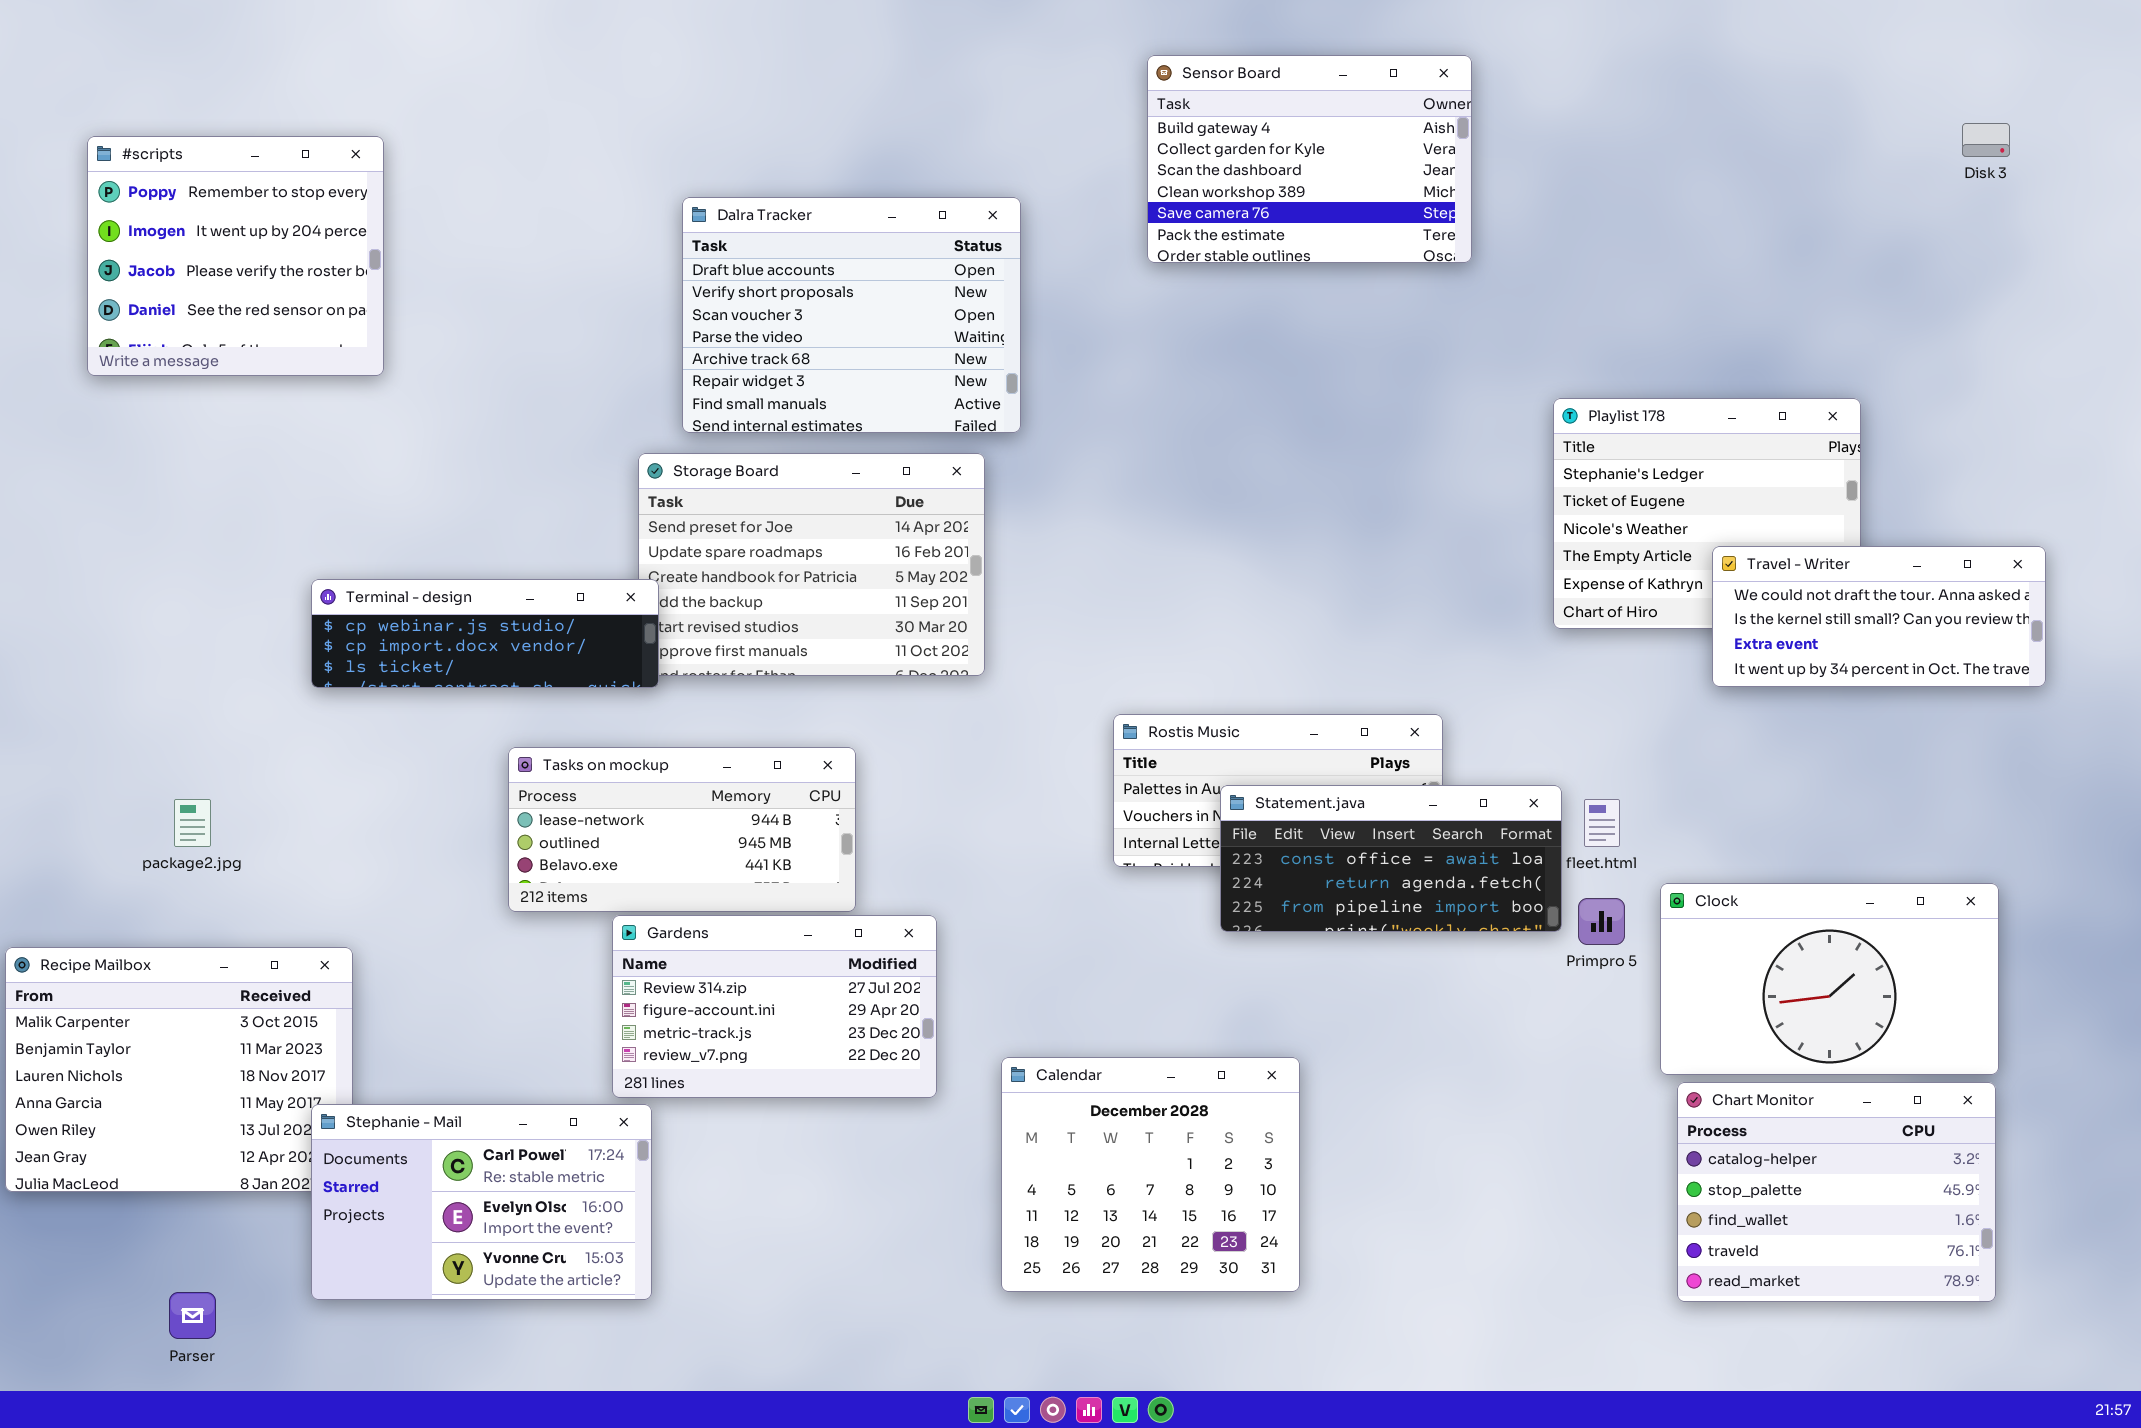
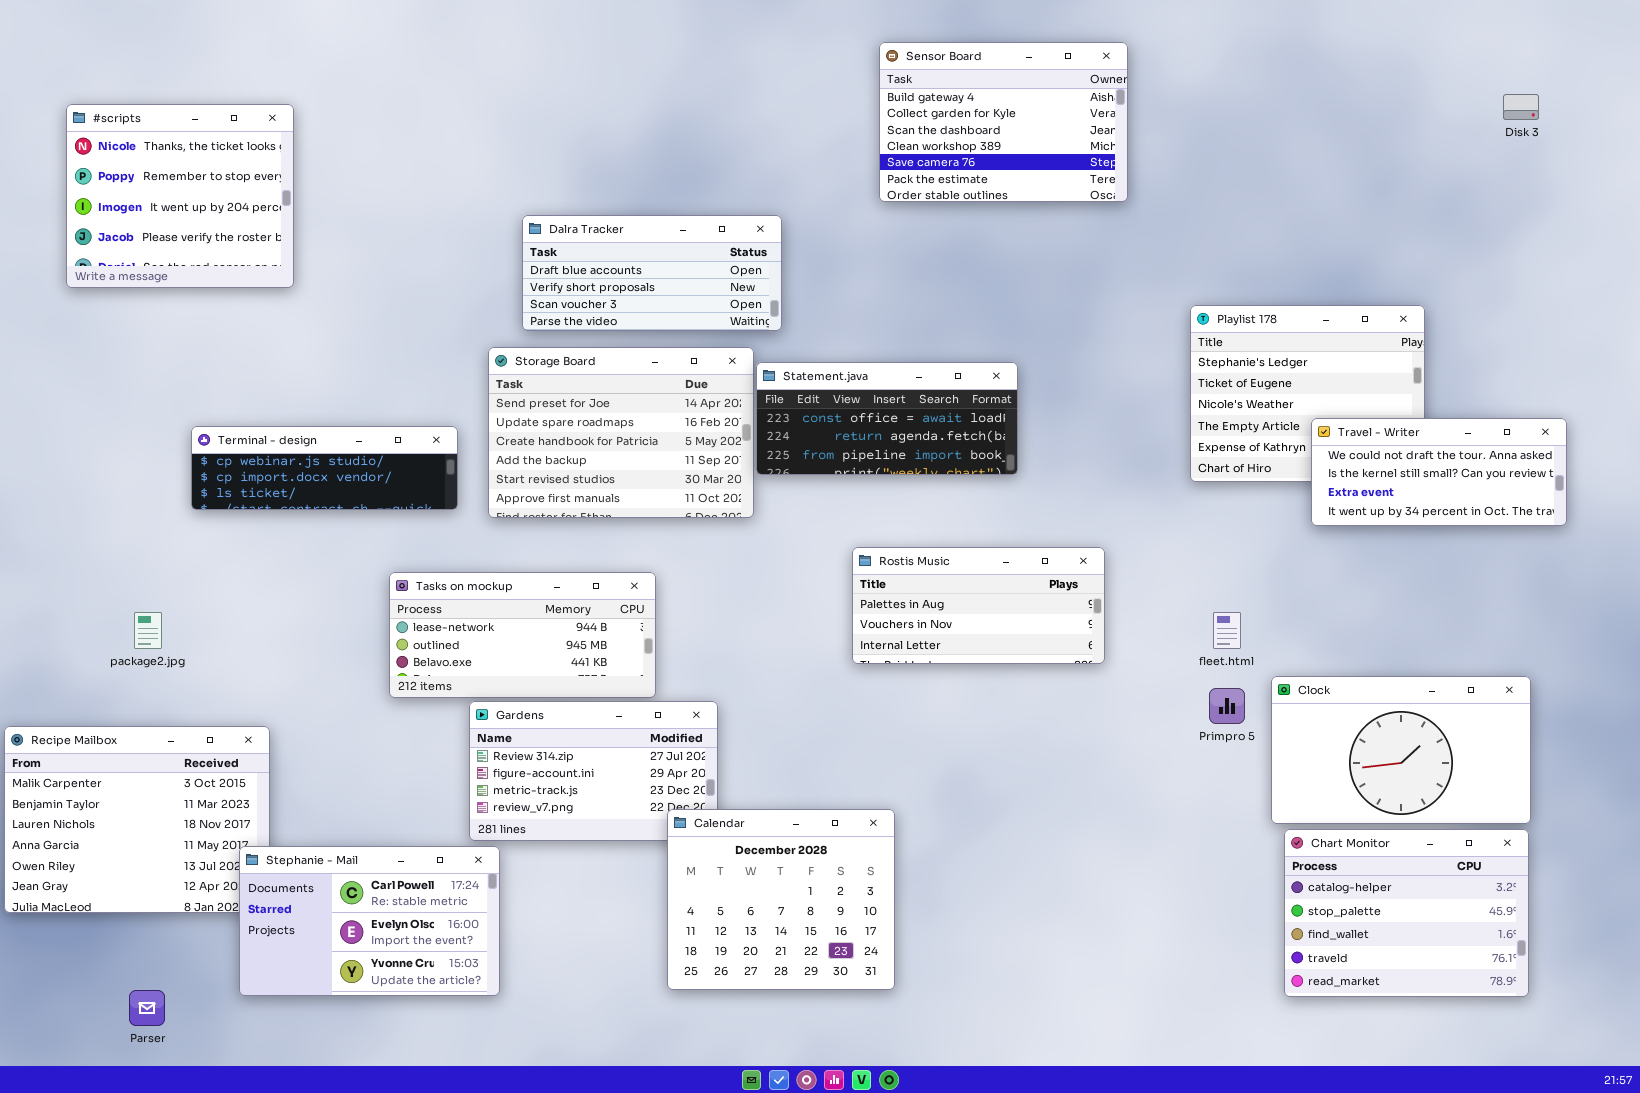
#scripts: [87,136,384,376] -> [66,104,294,288], scrolled up 1 row
Dalra Tracker: [682,197,1021,433] -> [522,215,782,331], resized
Terminal - design: [311,579,659,688] -> [191,426,458,510], moved
Statement.java: [1220,785,1562,932] -> [756,362,1018,475], moved
Calendar: [1001,1057,1300,1292] -> [667,809,895,990], moved

